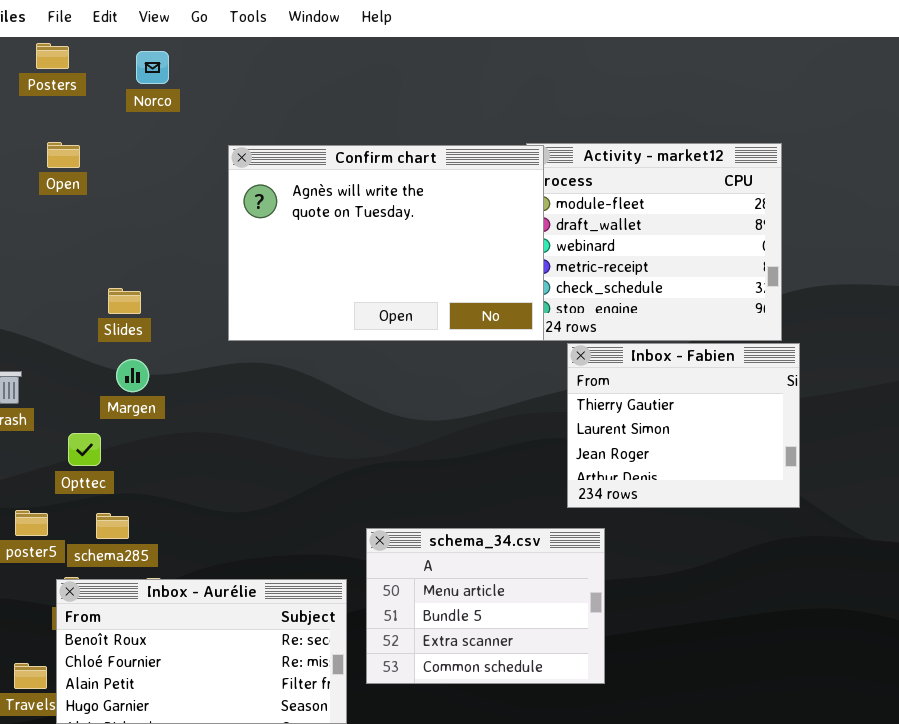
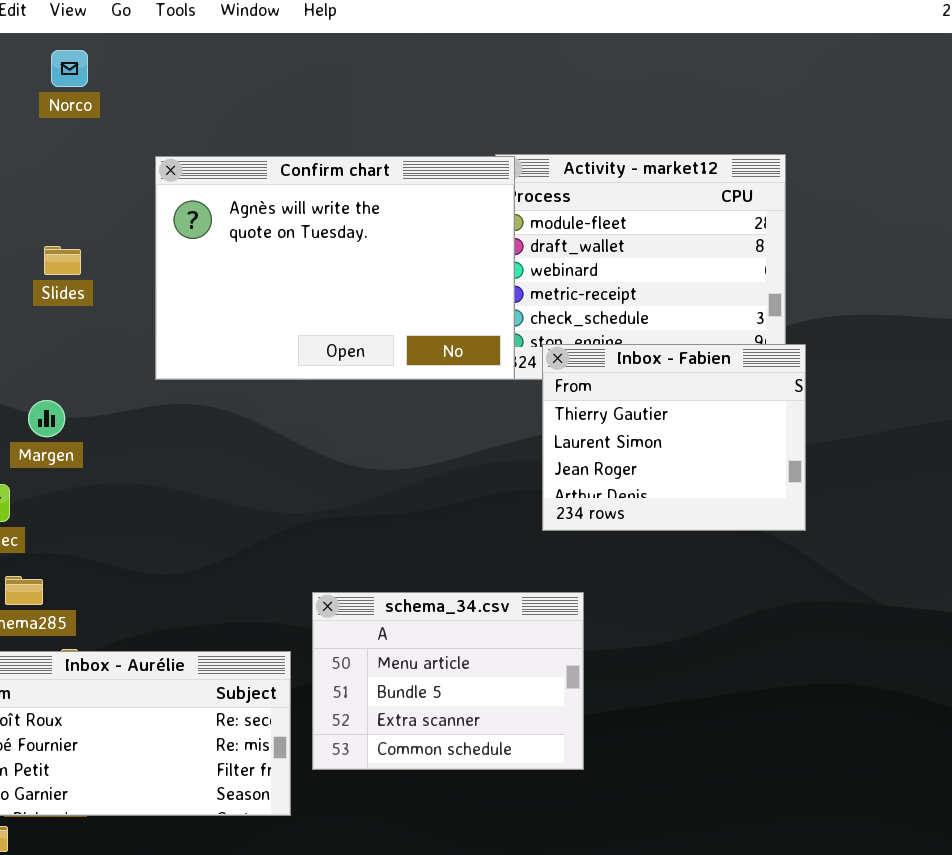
Slides: [108,288,141,314] -> [44,246,81,275], moved
Inbox - Fabien: [567,343,800,508] -> [542,344,806,531], moved

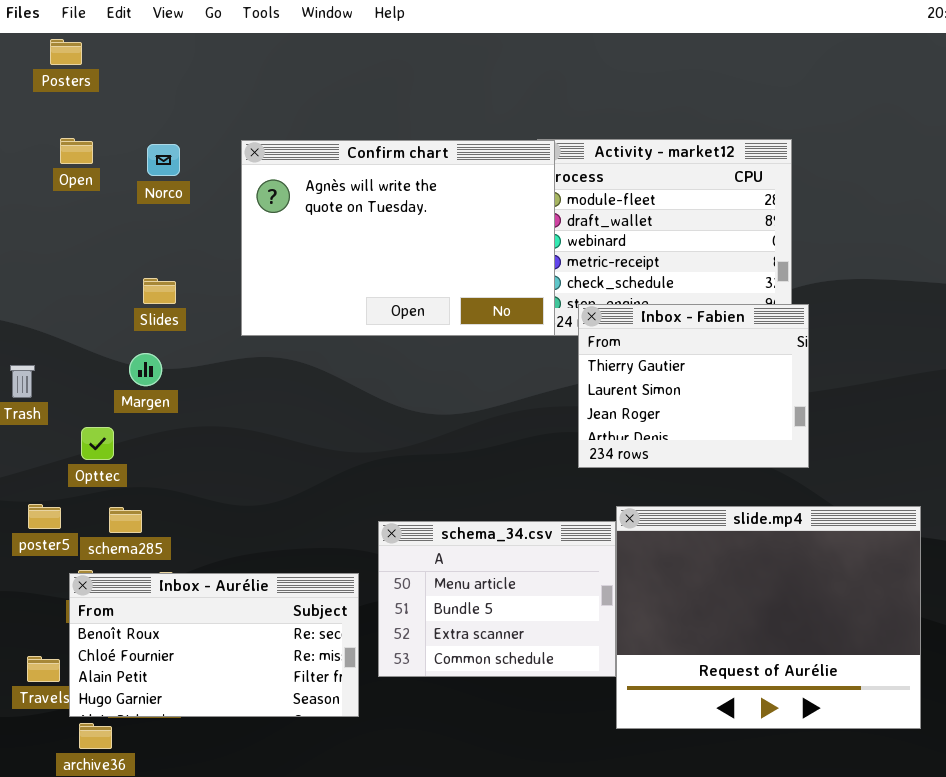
Norco: [51,50,88,87] -> [147,144,180,176], moved
Slides: [44,246,81,275] -> [143,278,176,304], moved
slide.mp4: none -> [616,506,921,729], opened

